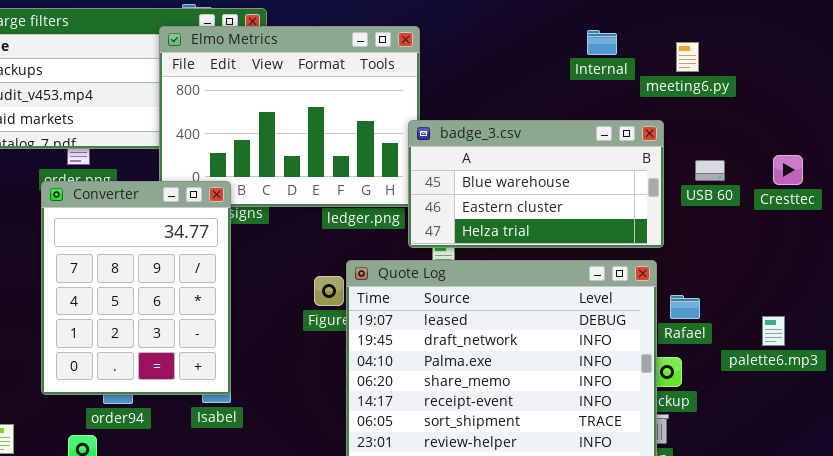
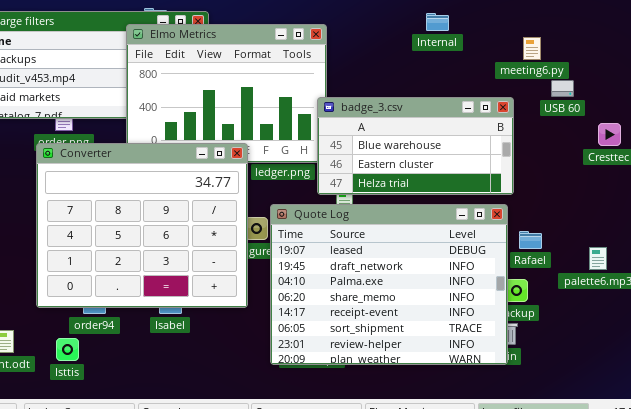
Internal: [587,30,617,55] -> [426,13,449,31], moved
USB 60: [695,160,725,181] -> [551,80,574,97], moved
Converter: [41,181,231,395] -> [36,143,248,308], resized

